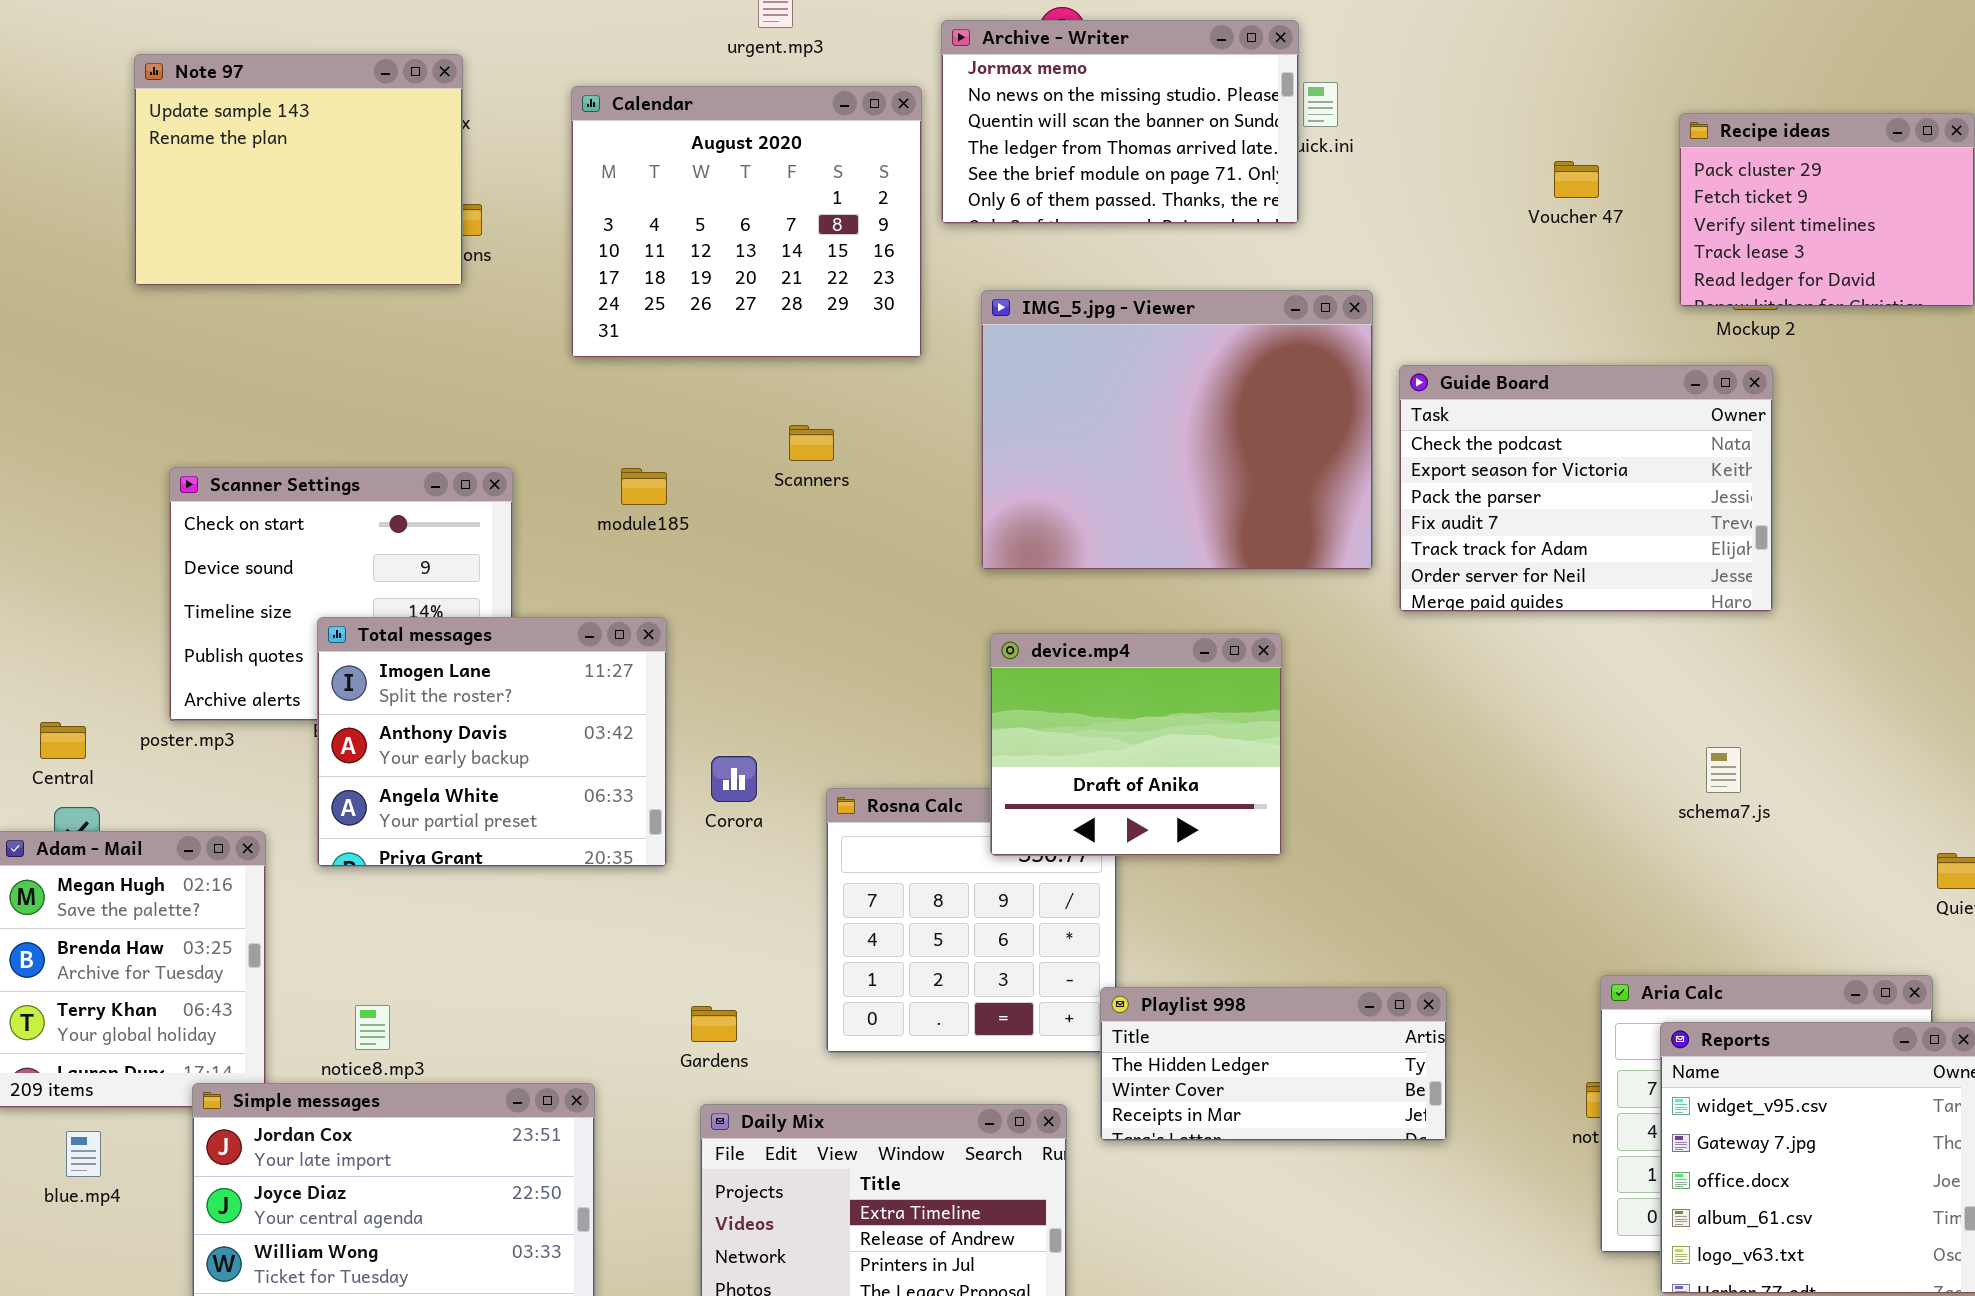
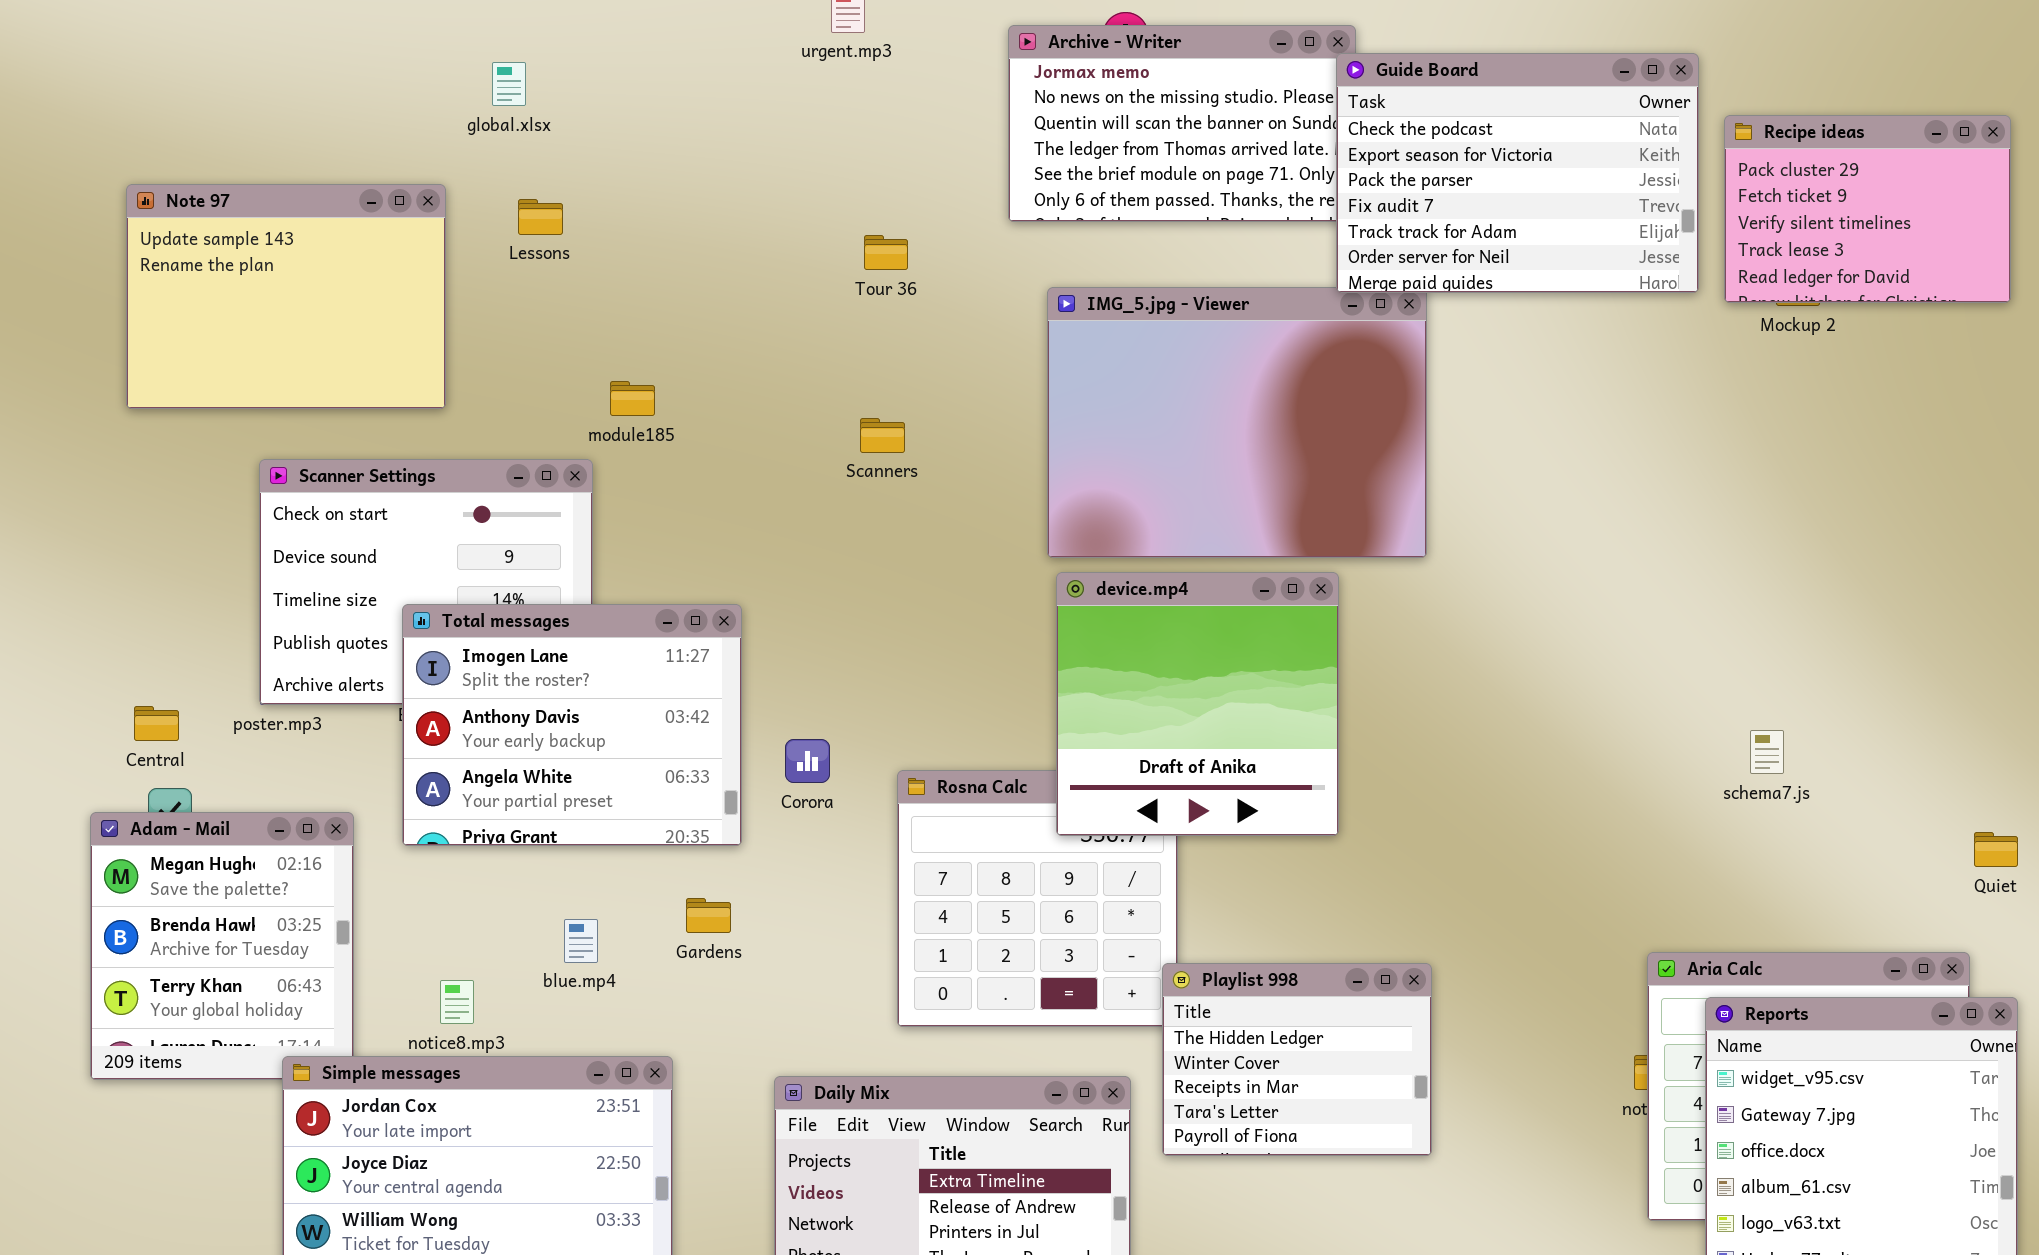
Note 97: [134,54,463,286] -> [126,184,446,409], moved
Calendar: [571,86,922,358] -> none, closed
Guide Board: [1399,365,1773,612] -> [1336,53,1699,293], moved
module185: [621,468,667,505] -> [610,381,655,416], moved
device.mp4: [990,633,1282,856] -> [1056,572,1339,836], resized
Playlist 998: [1100,987,1447,1141] -> [1162,963,1432,1156], resized
Gardens: [691,1006,737,1042] -> [686,898,731,933], moved
blue.mp4: [66,1131,101,1177] -> [564,919,598,963], moved

